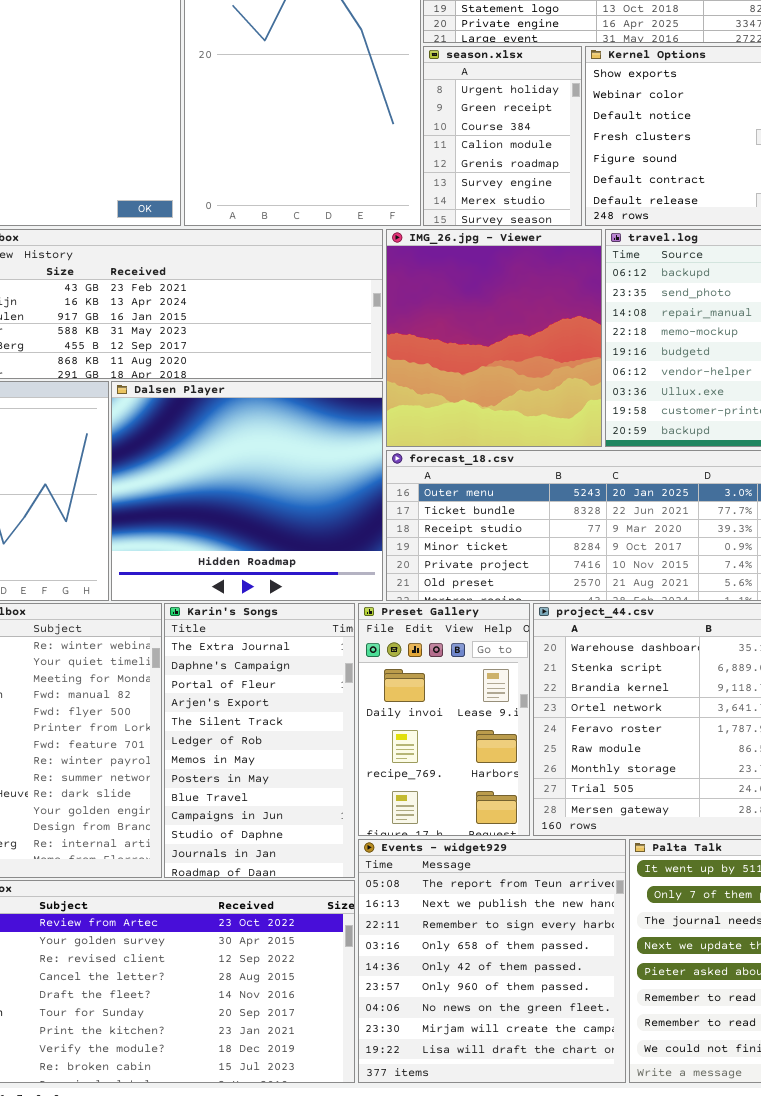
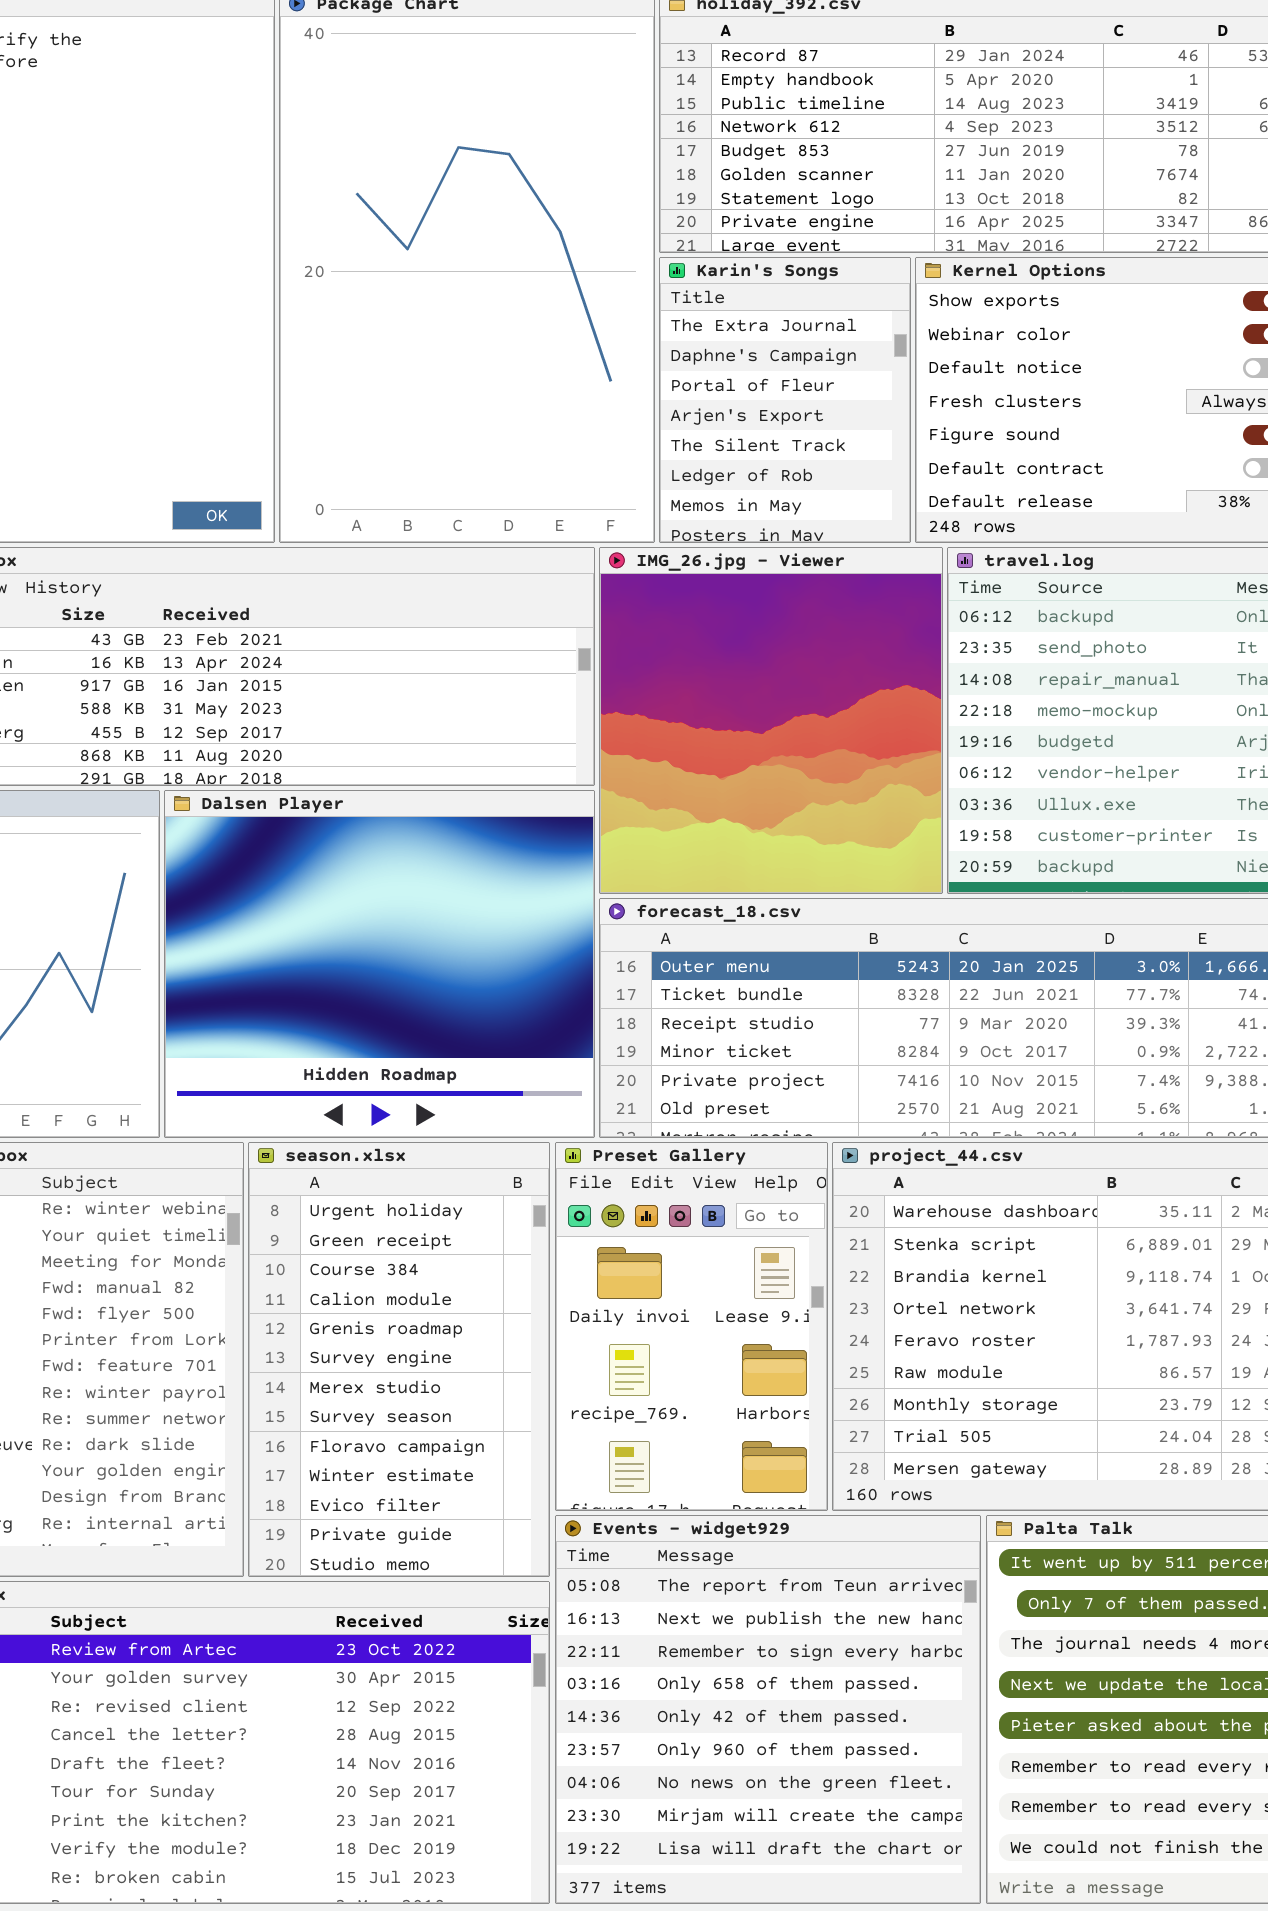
season.xlsx: [423,46,582,226] -> [248,1142,550,1577], moved, resized
Karin's Songs: [164,603,355,878] -> [659,257,911,543], moved, resized

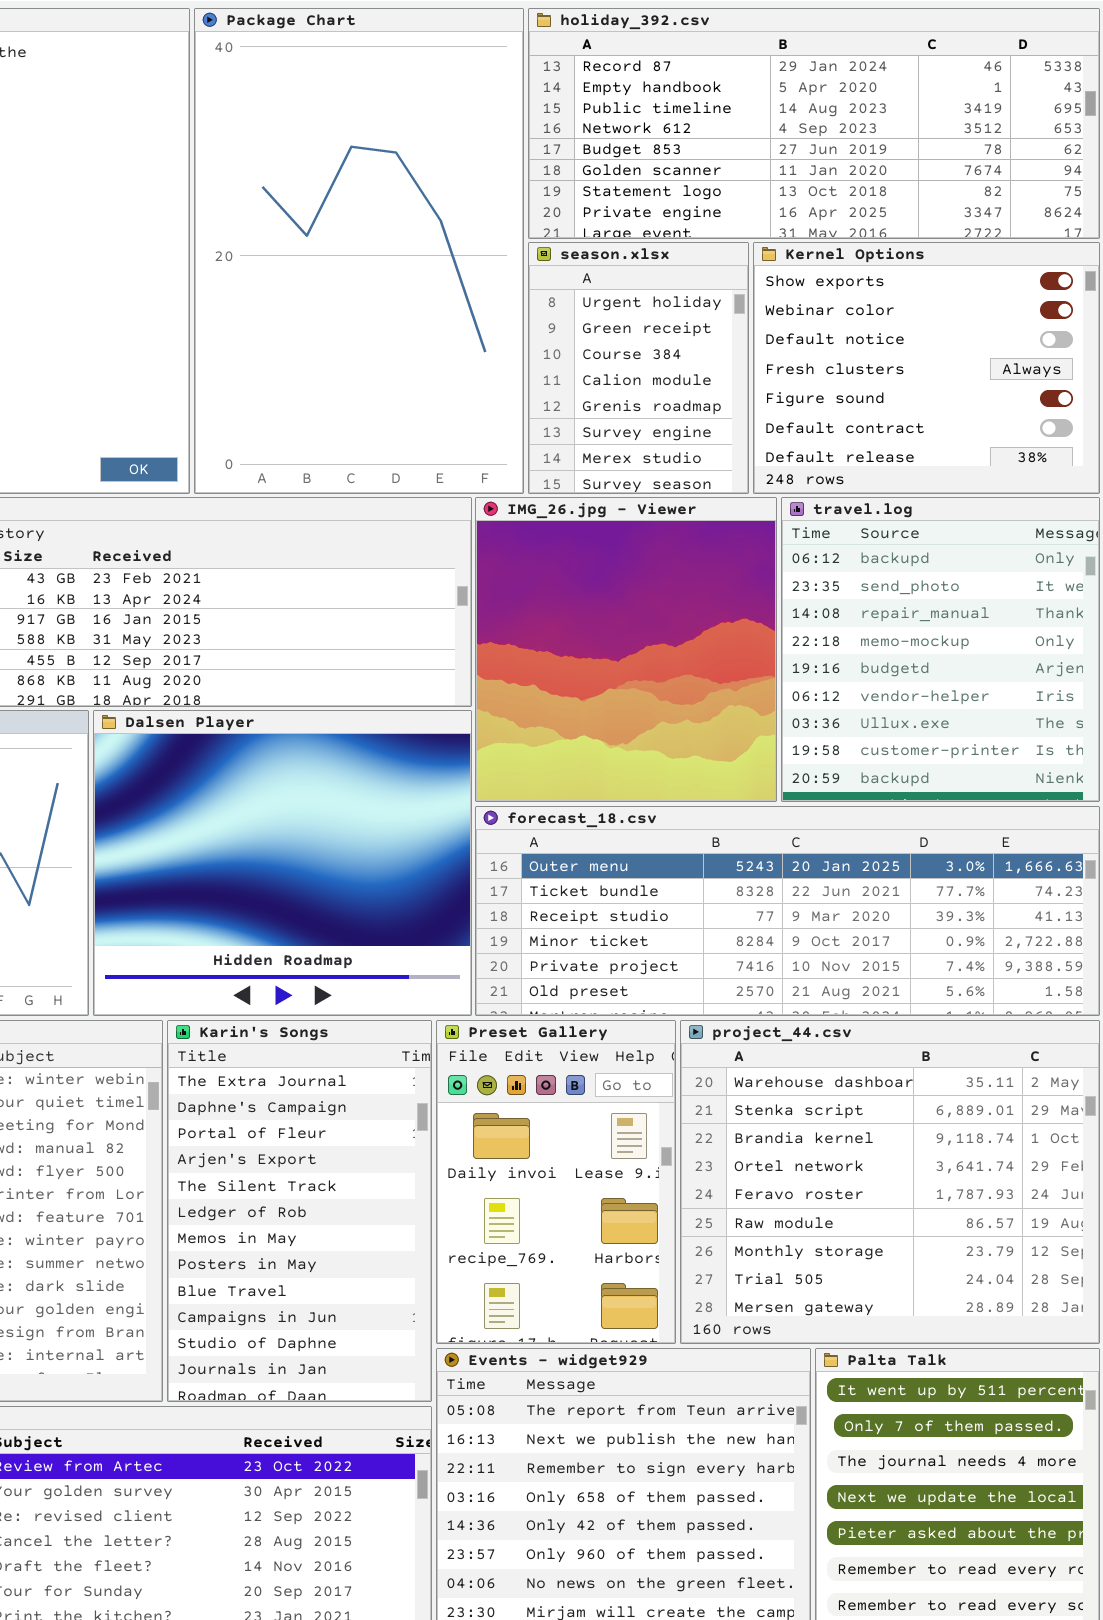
Karin's Songs: [659,257,911,543] -> [167,1020,432,1402], moved, resized
season.xlsx: [248,1142,550,1577] -> [528,242,749,494], moved, resized

